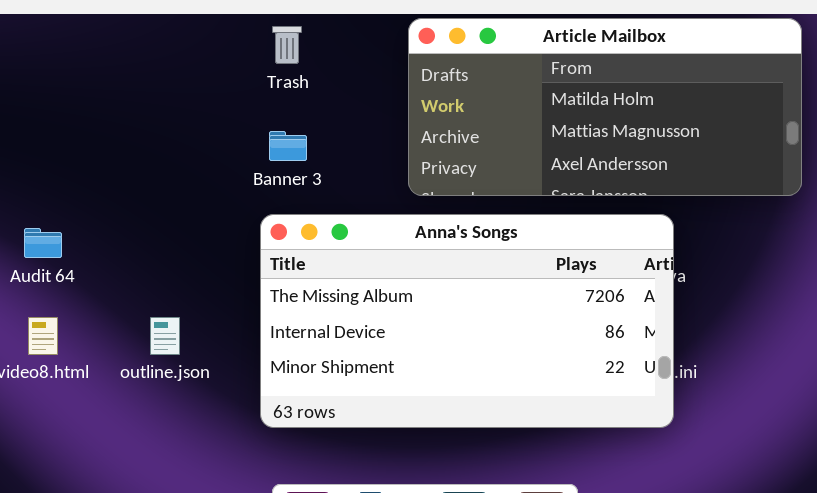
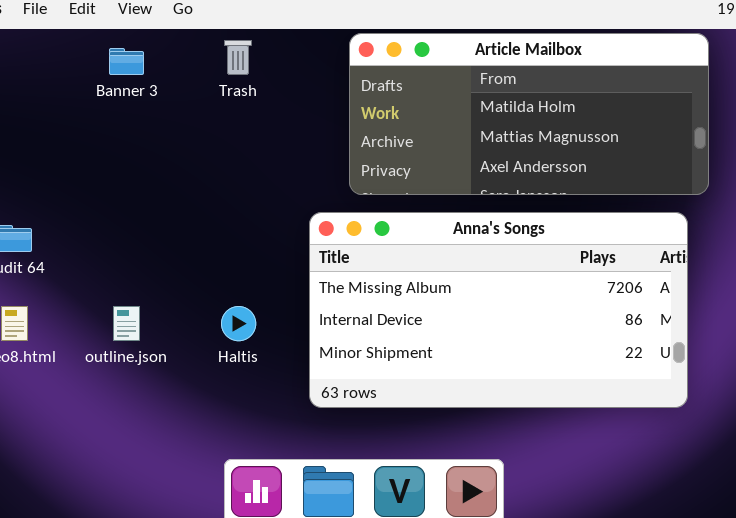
Banner 3: [269,131,307,161] -> [109,48,144,75], moved
Anna's Songs: [260,214,674,428] -> [309,212,688,408], moved

